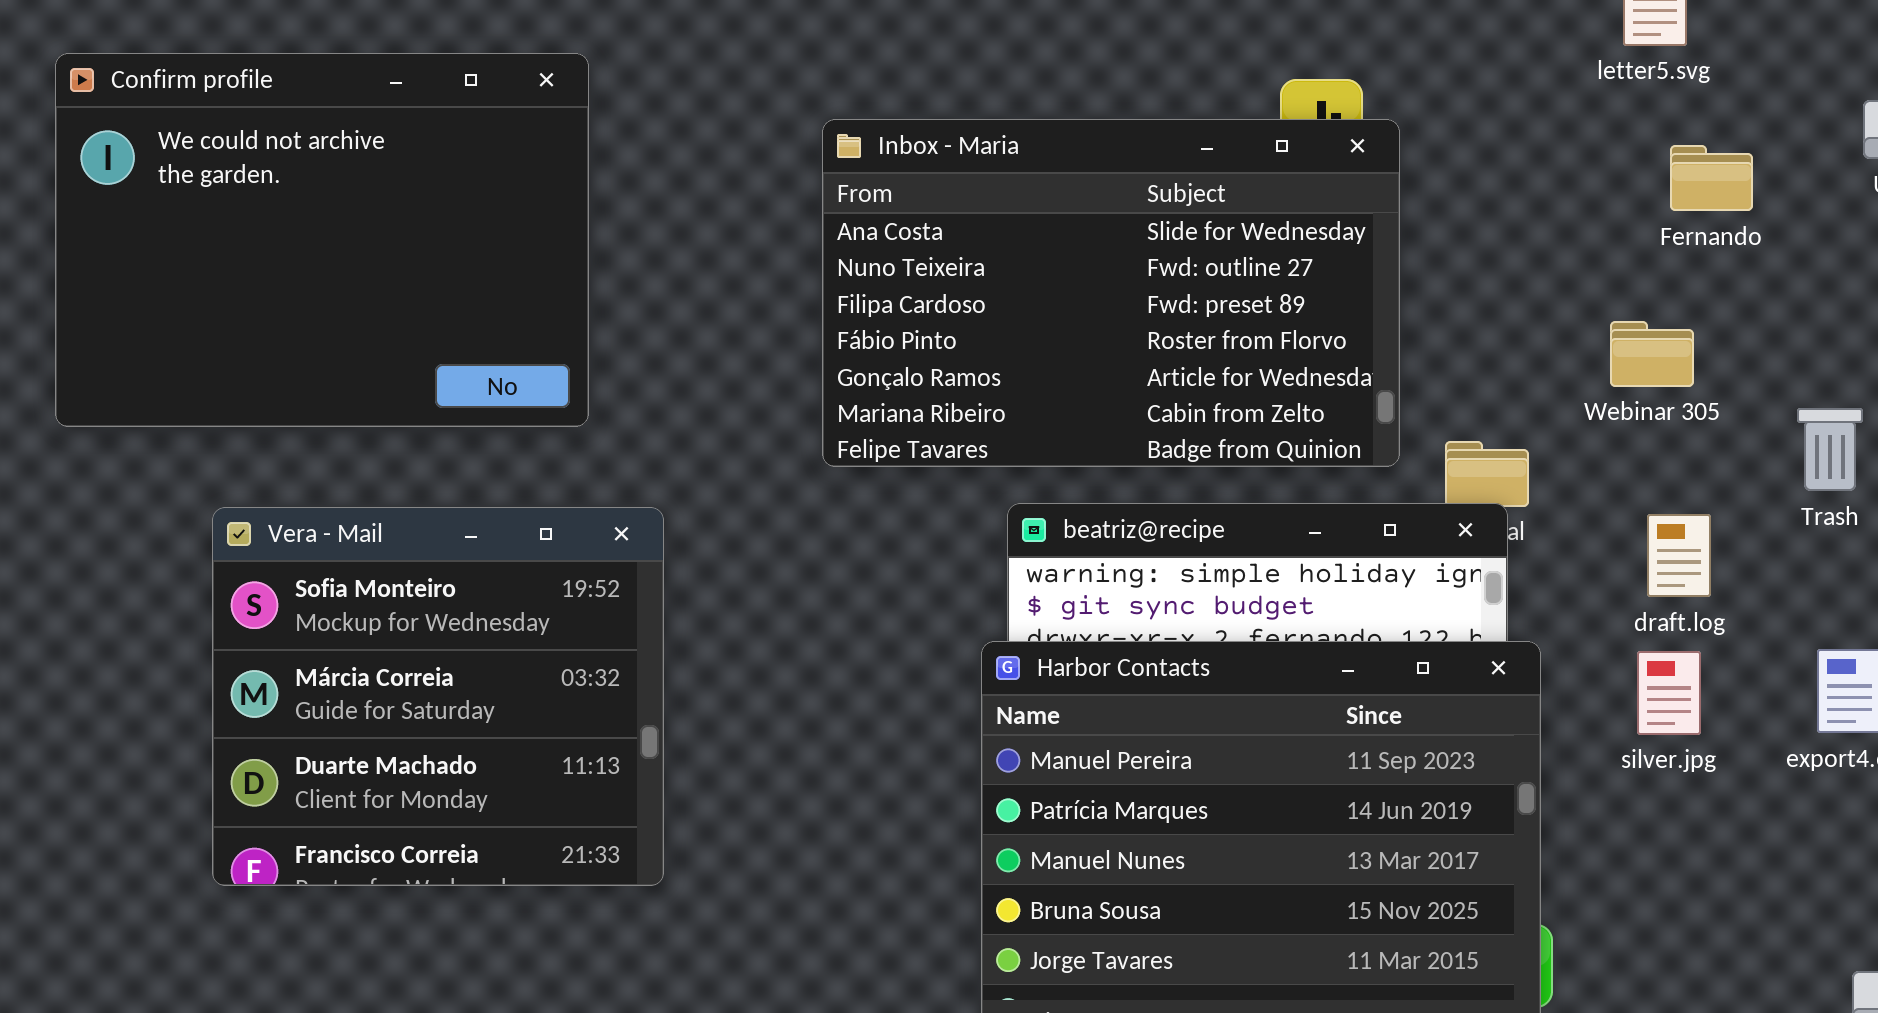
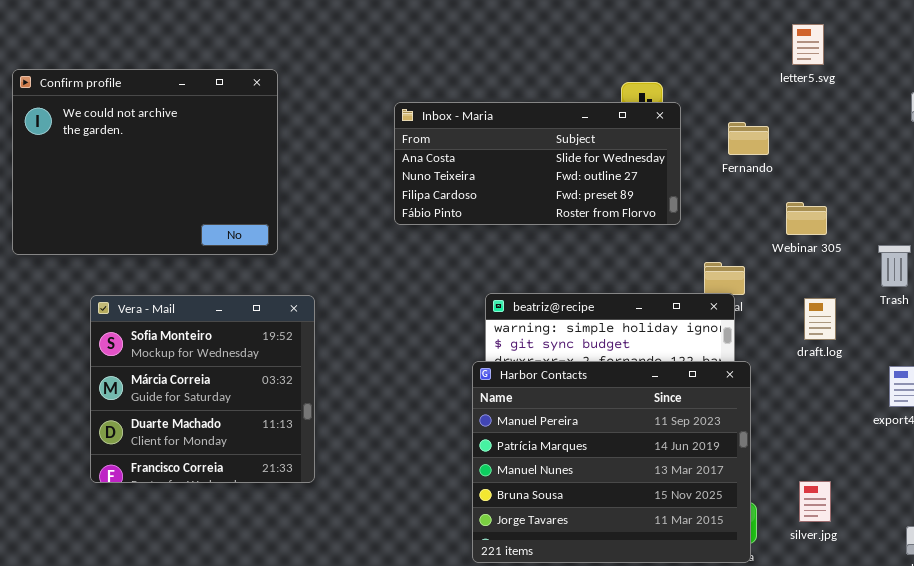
Inbox - Maria: [822,119,1400,467] -> [394,102,681,225], resized
Fernando: [1670,145,1753,211] -> [728,122,769,155], moved
silver.jpg: [1637,651,1701,735] -> [799,481,831,522], moved

